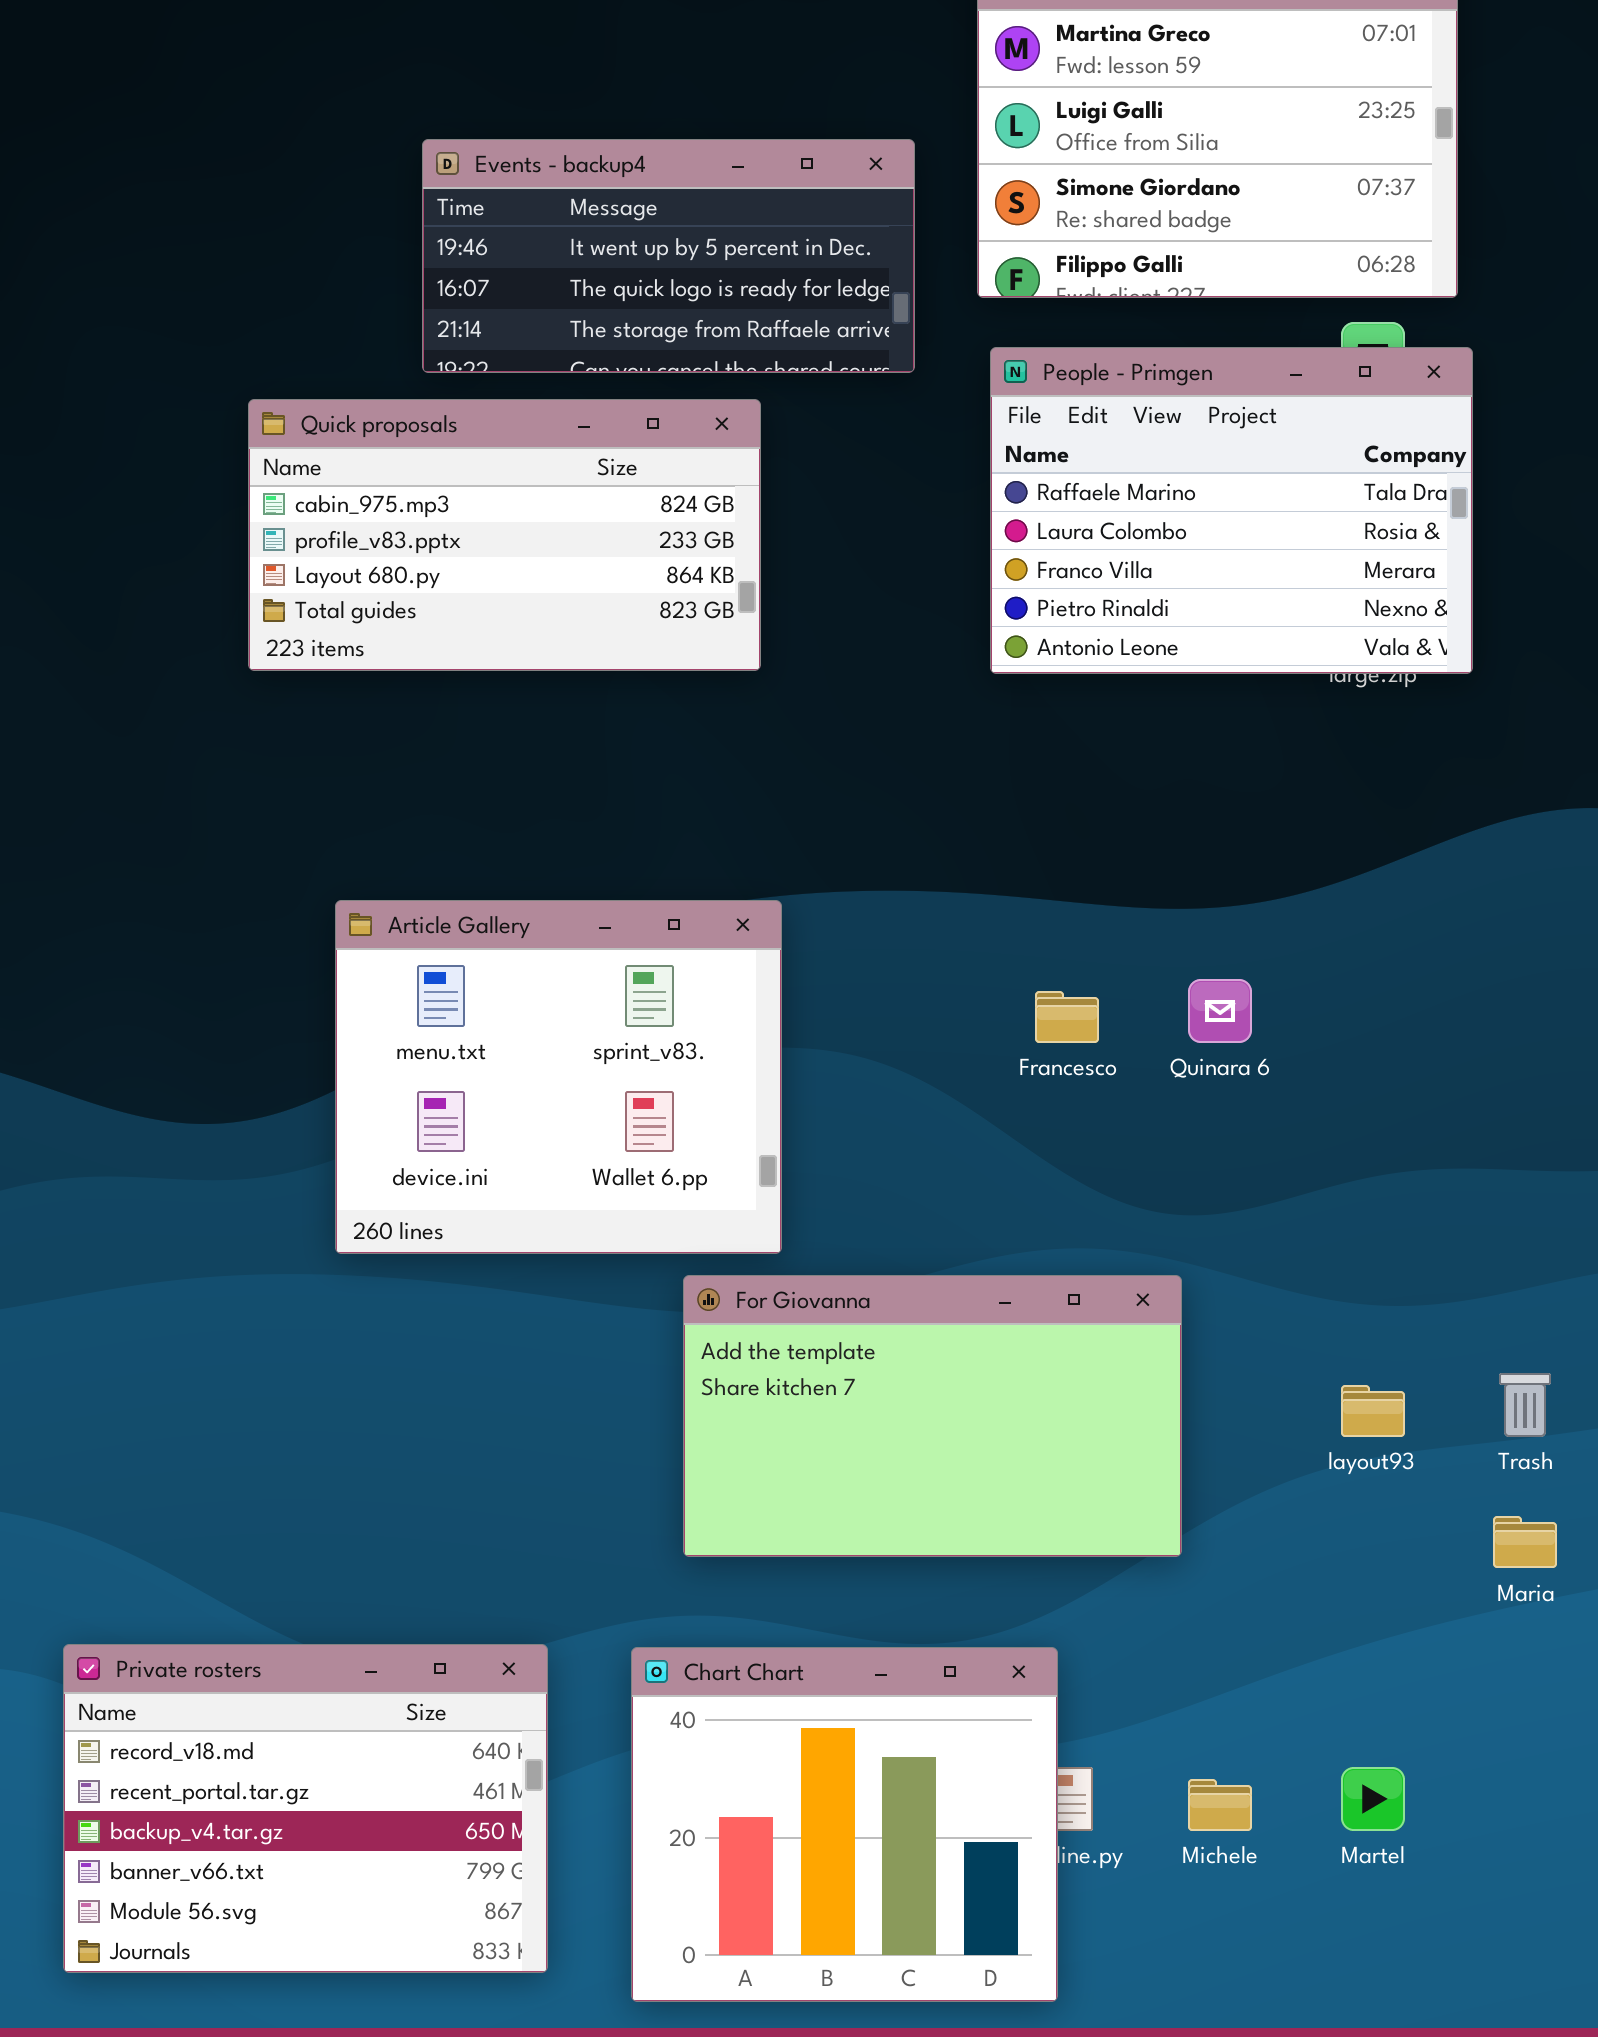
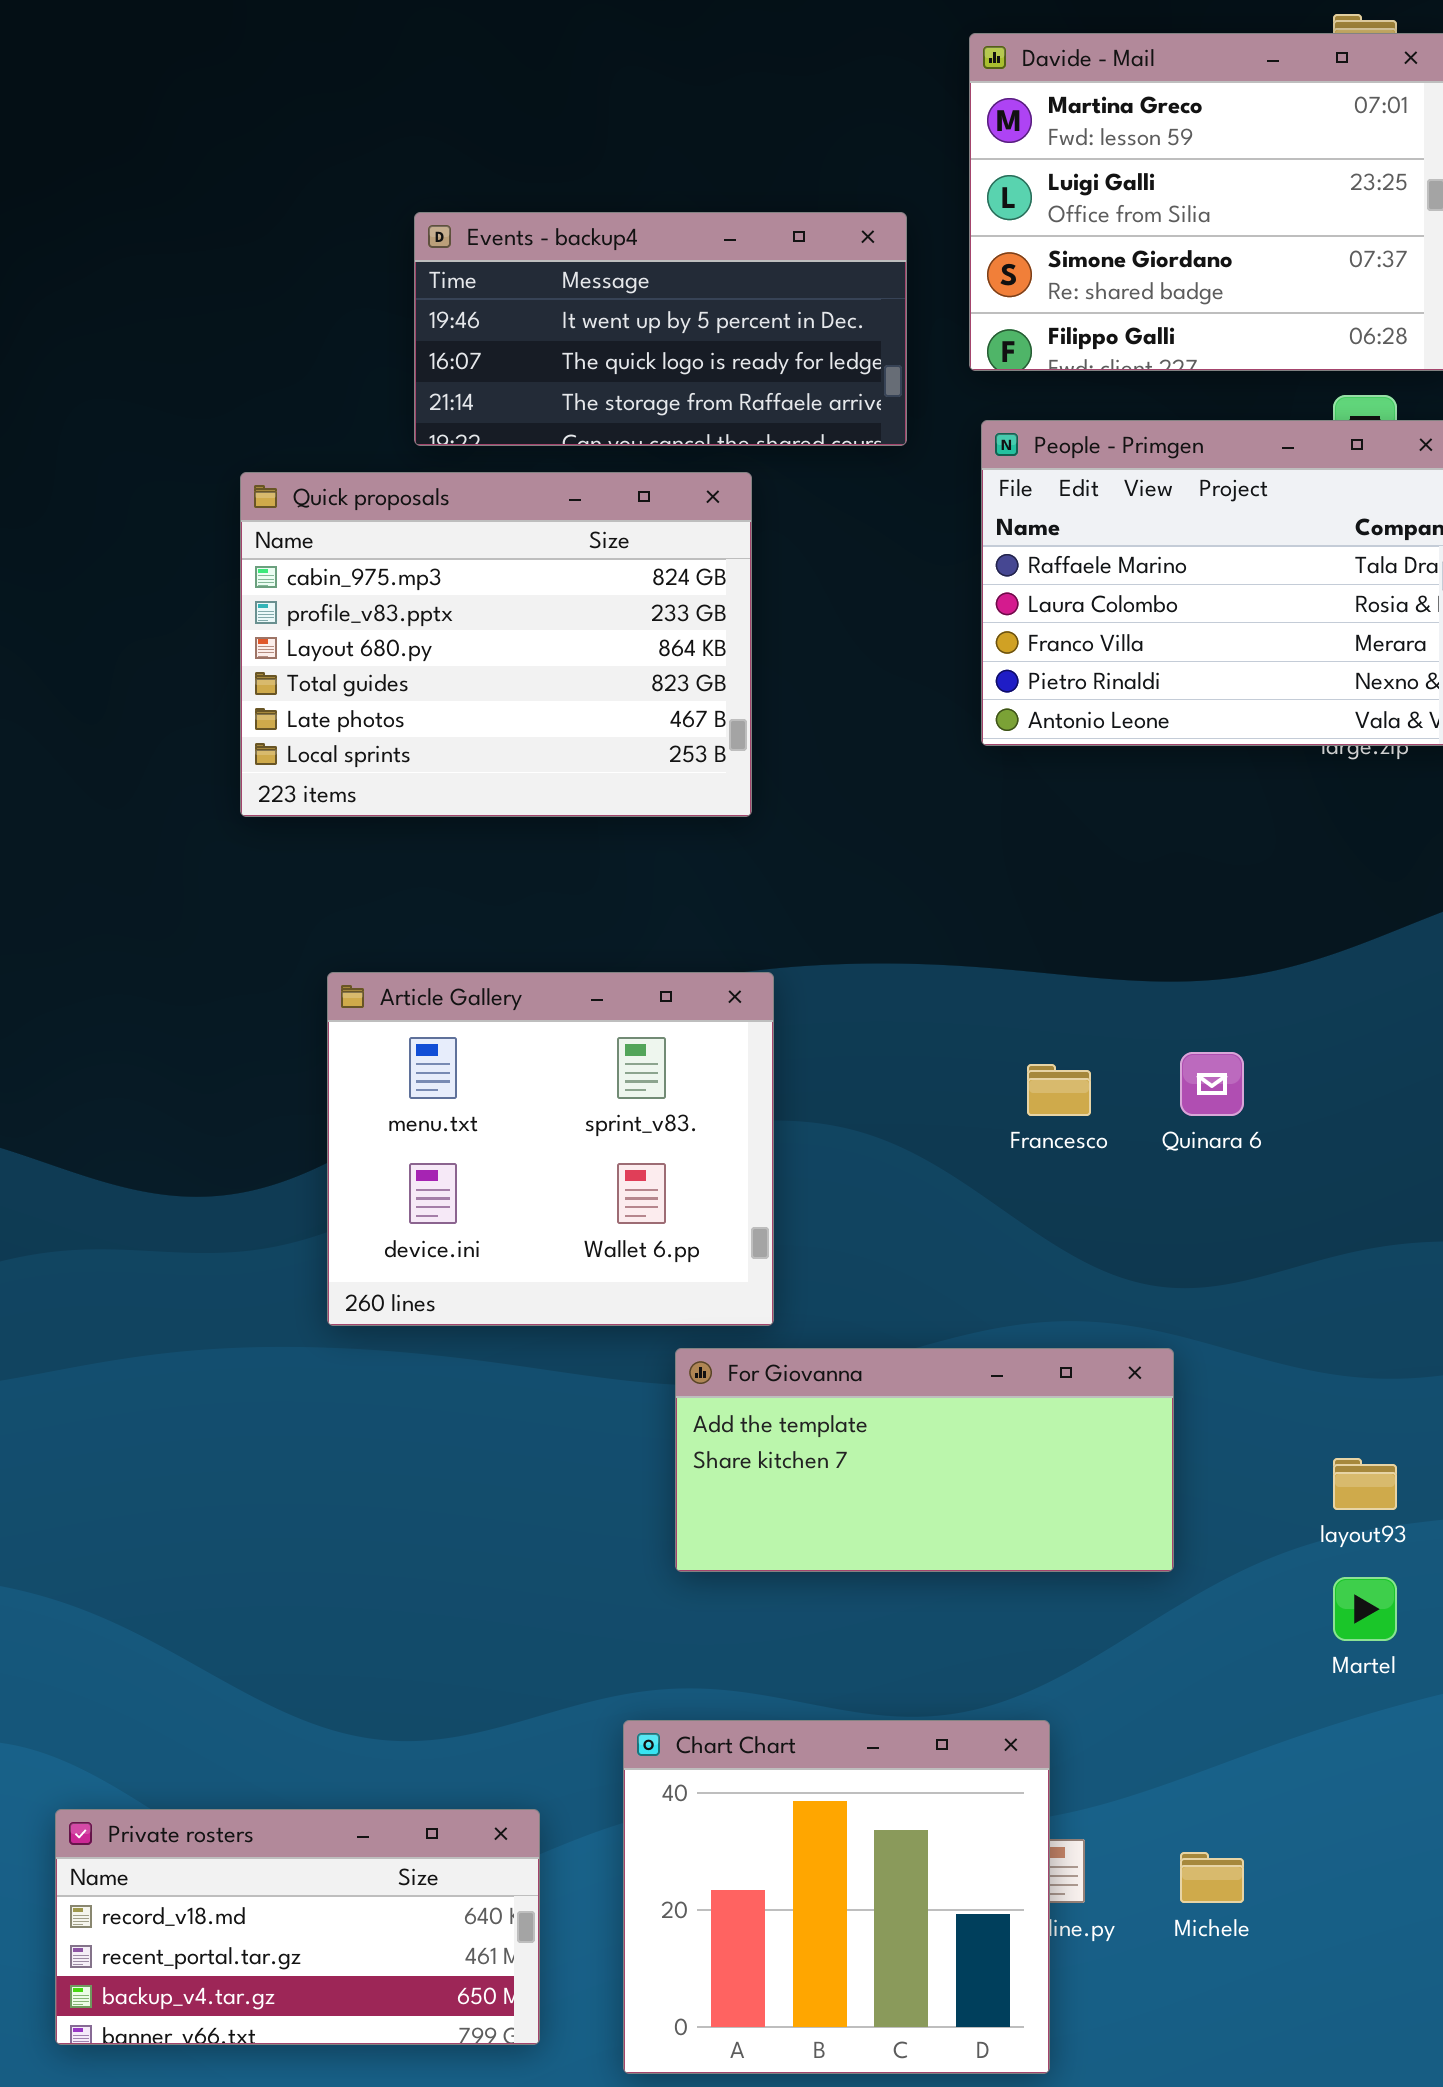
Quick proposals: [248,399,761,671] -> [240,472,752,817], resized
For Giovanna: [683,1275,1182,1557] -> [675,1348,1174,1572], resized
Private rosters: [63,1644,548,1973] -> [55,1809,540,2045], resized
Martel: [1341,1767,1405,1831] -> [1333,1577,1397,1641], moved

